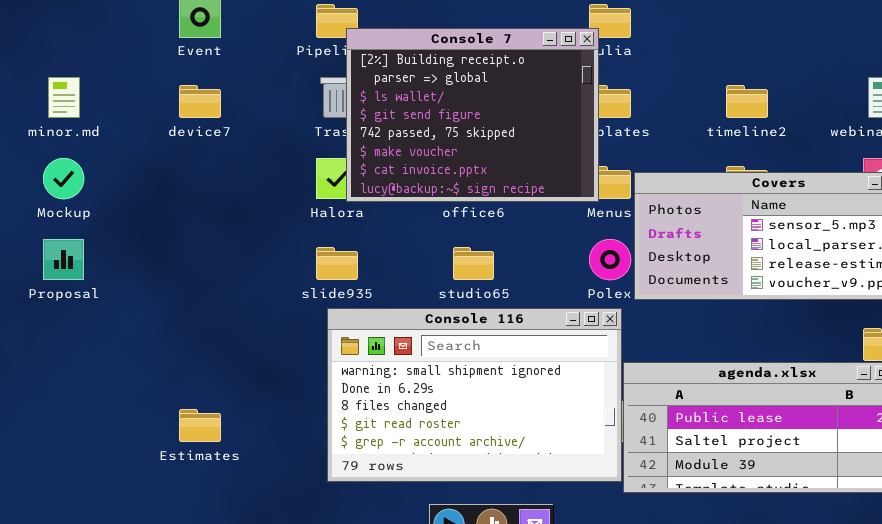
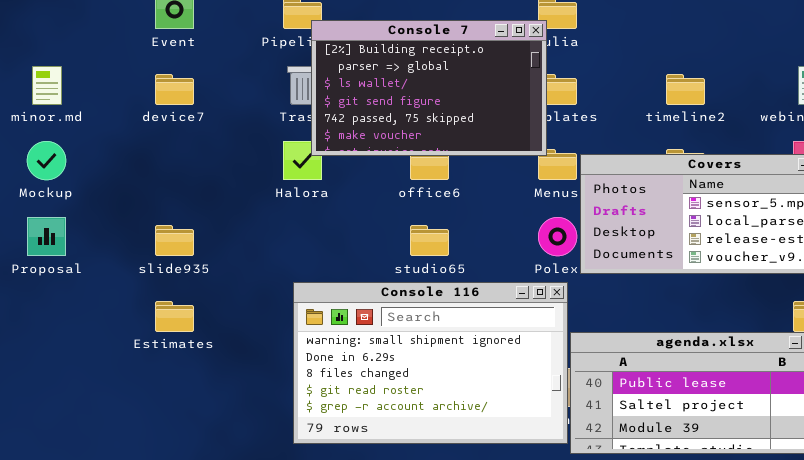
Console 7: [346,28,599,202] -> [311,20,547,156], resized
slide935: [316,247,358,280] -> [155,225,194,256], moved
Estimates: [179,409,221,442] -> [155,301,194,332], moved

